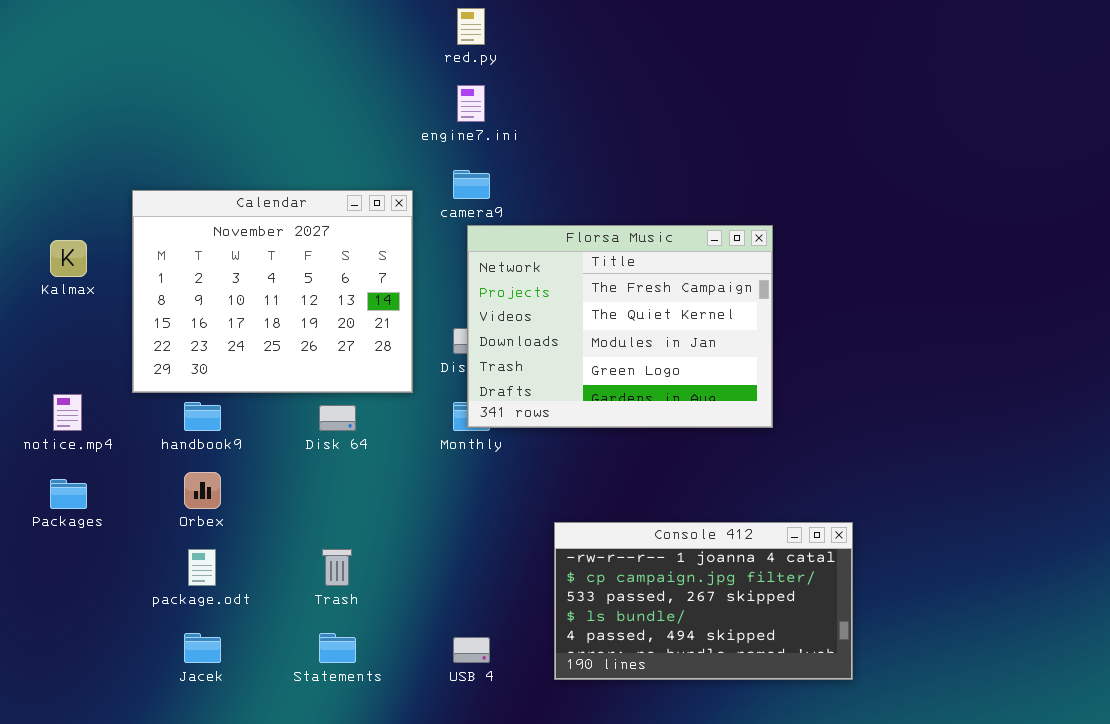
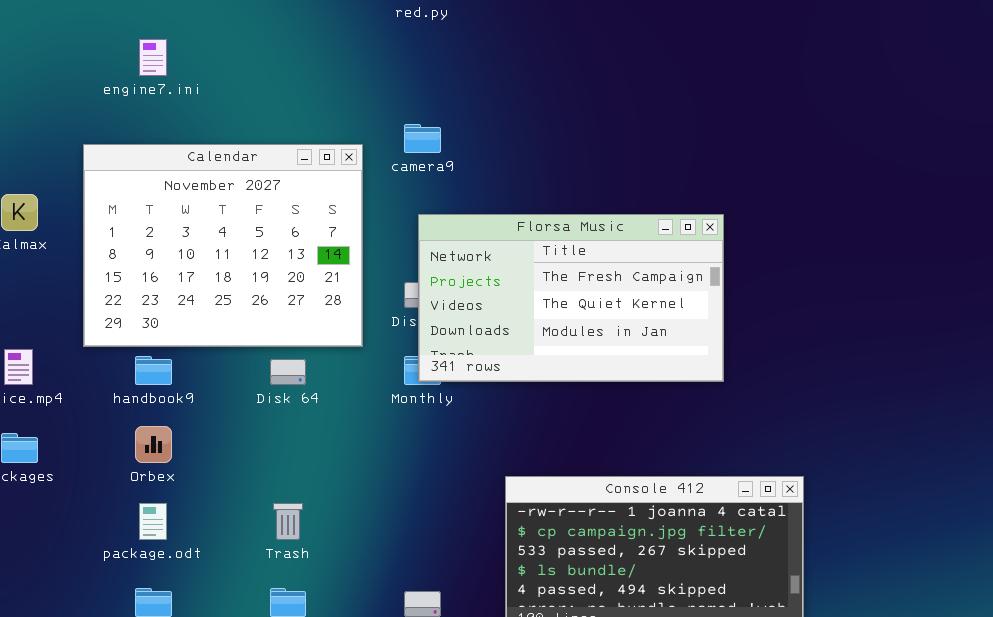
engine7.ini: [457,85,485,122] -> [139,39,167,76], moved
Florsa Music: [467,225,773,428] -> [418,214,724,382], resized

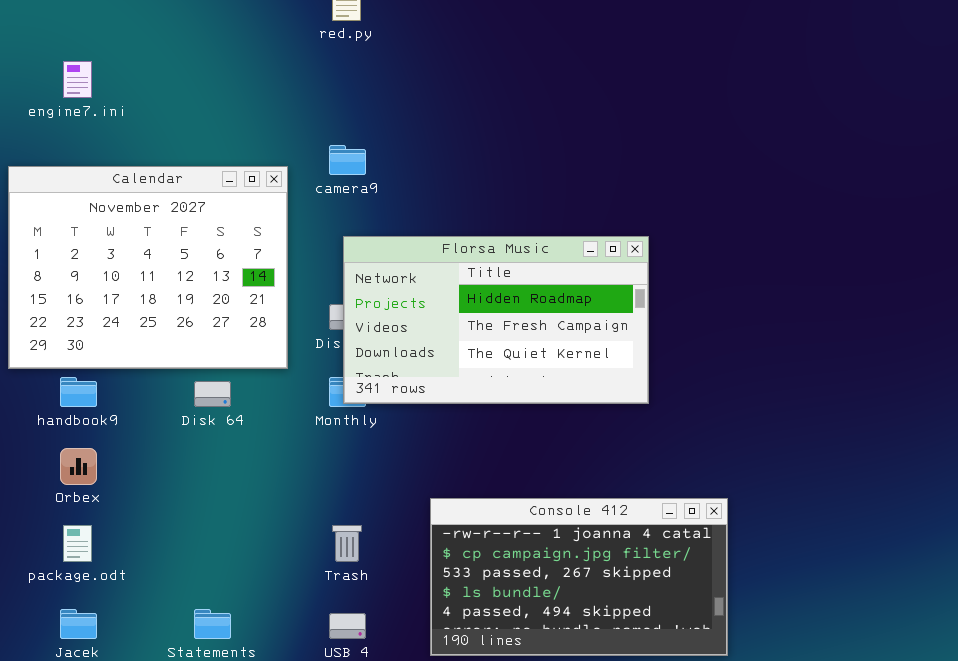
Florsa Music: [418,214,724,382] -> [343,236,649,404], scrolled up 1 row
Trash: [273,503,303,540] -> [332,525,362,562], moved

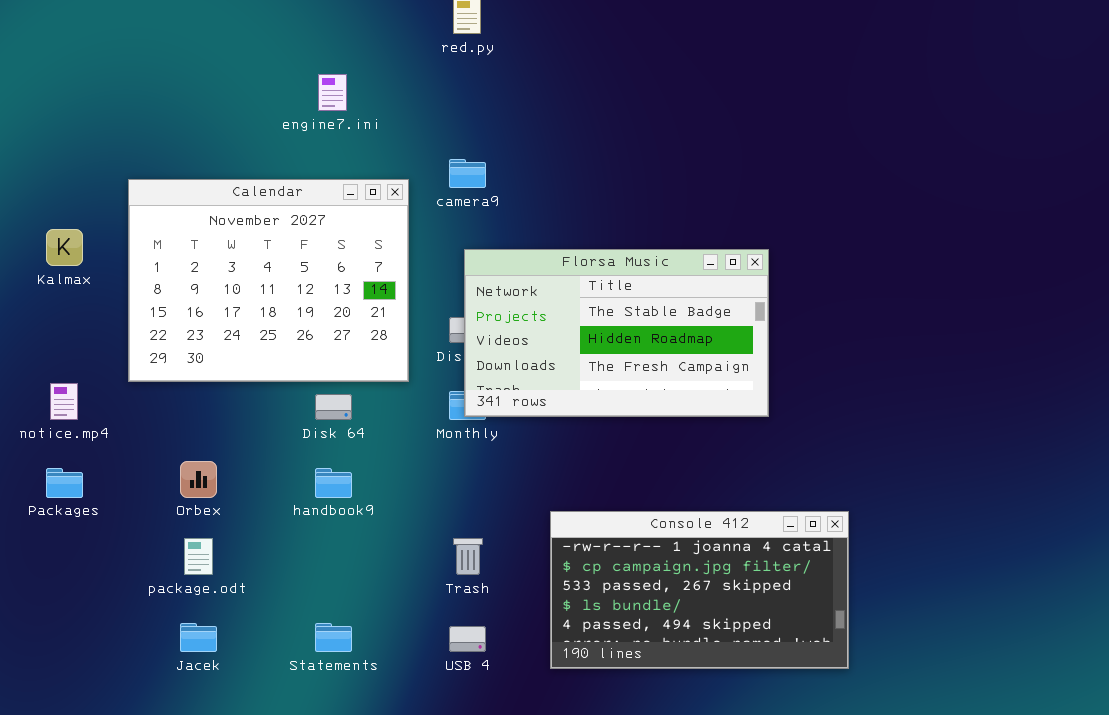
engine7.ini: [63,61,92,98] -> [318,74,347,111], moved
Florsa Music: [343,236,649,404] -> [464,249,769,417], scrolled up 1 row
handbook9: [60,377,97,407] -> [315,468,352,498], moved

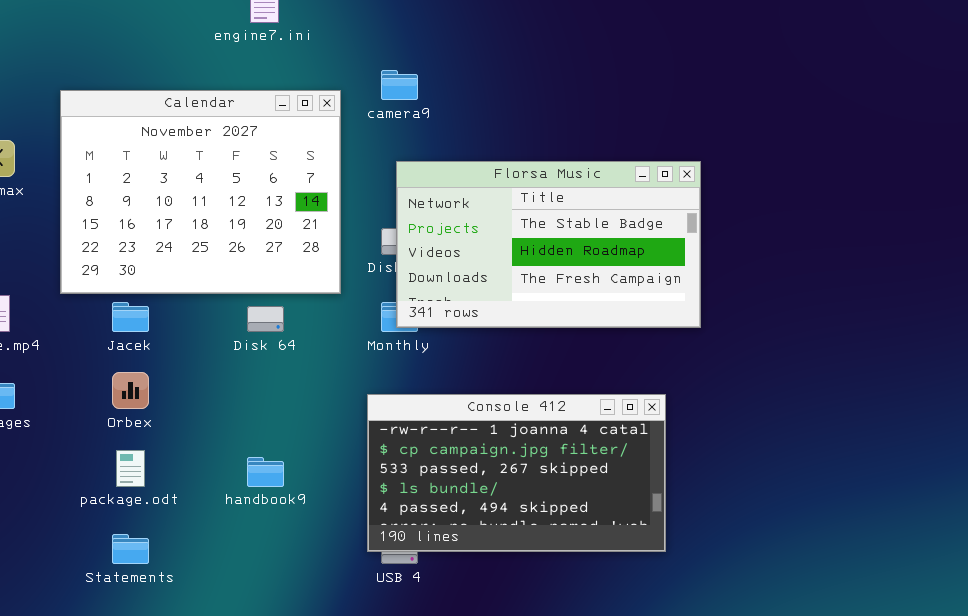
handbook9: [315,468,352,498] -> [247,457,284,487], moved
Console 412: [550,511,849,669] -> [367,394,666,552], moved
Jacek: [180,623,217,652] -> [112,302,149,332], moved
Statements: [315,623,352,652] -> [112,534,149,564], moved

